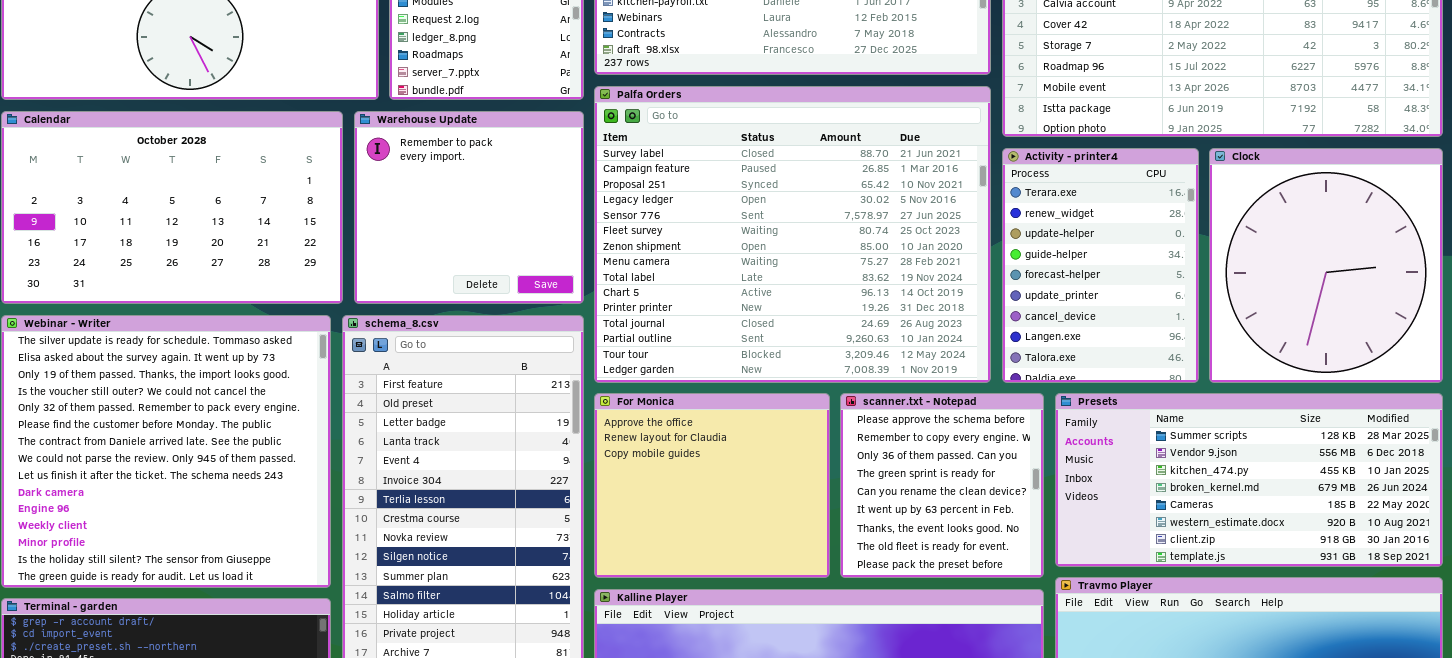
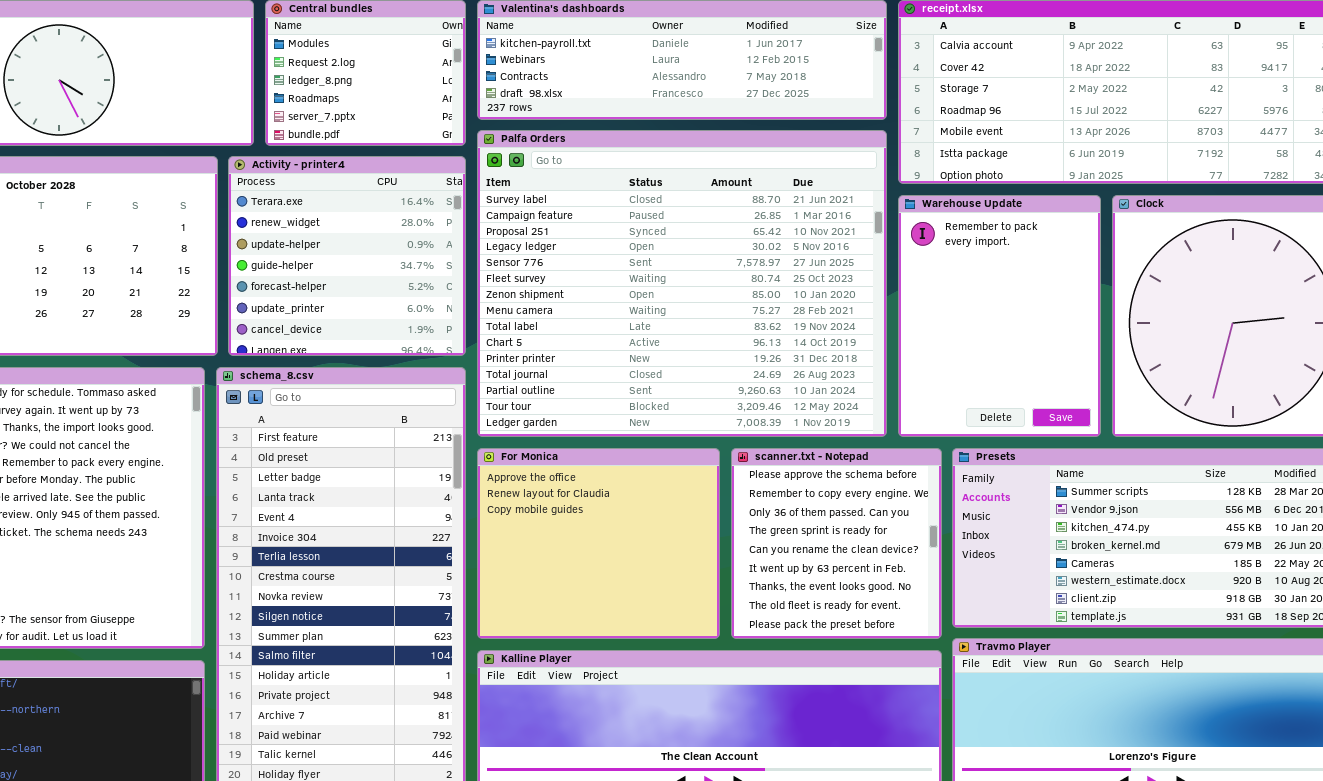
Warehouse Update: [354,111,584,304] -> [898,195,1101,437], moved, resized
Activity - printer4: [1002,148,1199,383] -> [228,156,466,356], moved, resized

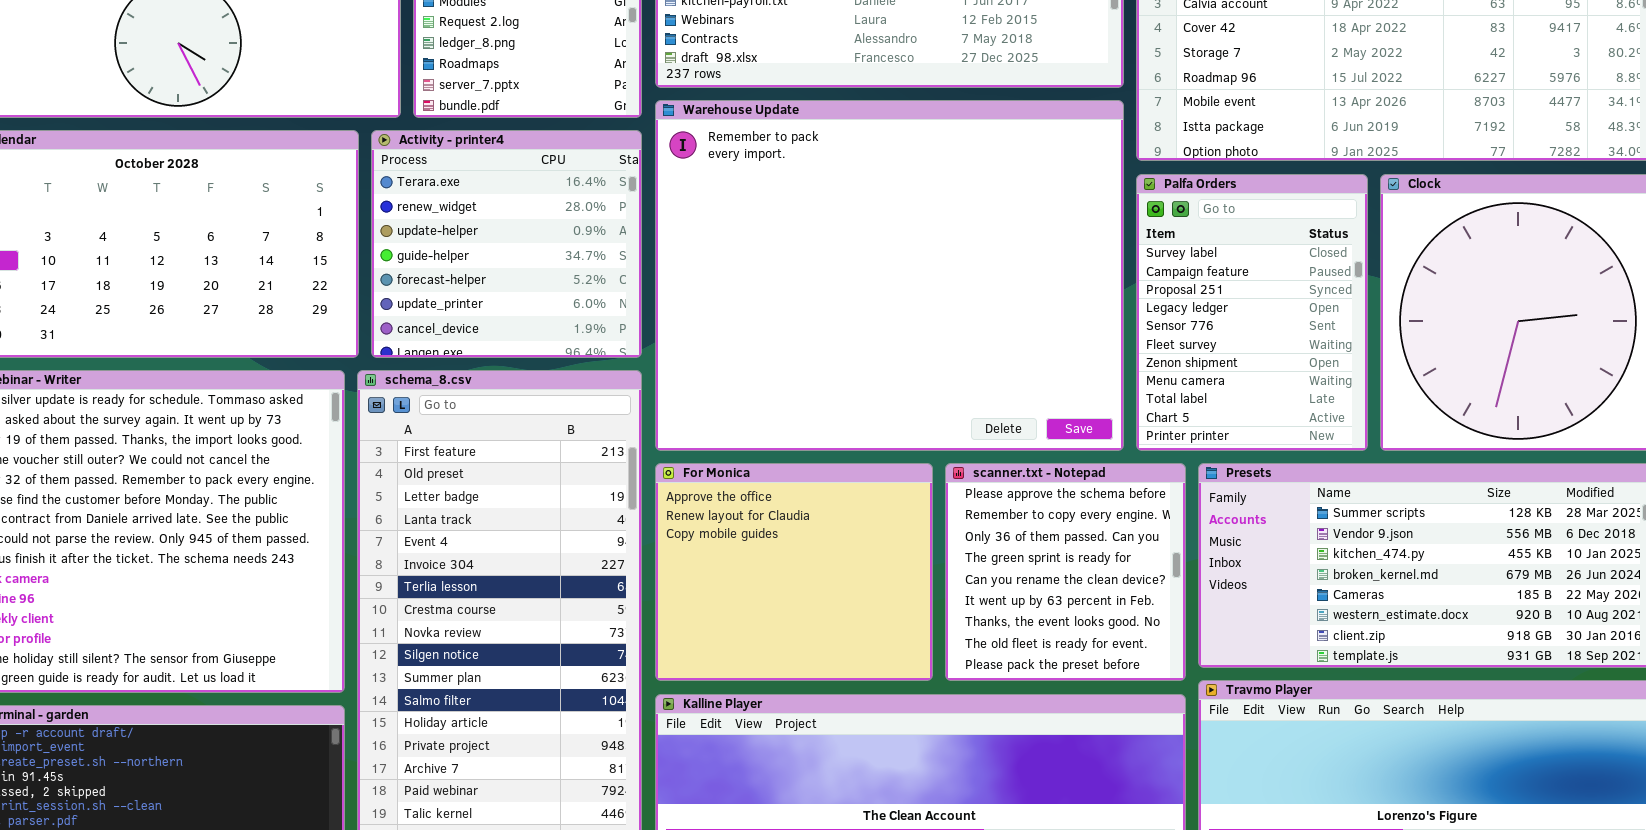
Palfa Orders: [477,130,887,437] -> [1136,174,1368,451], moved, resized
Warehouse Update: [898,195,1101,437] -> [655,100,1124,451], moved, resized

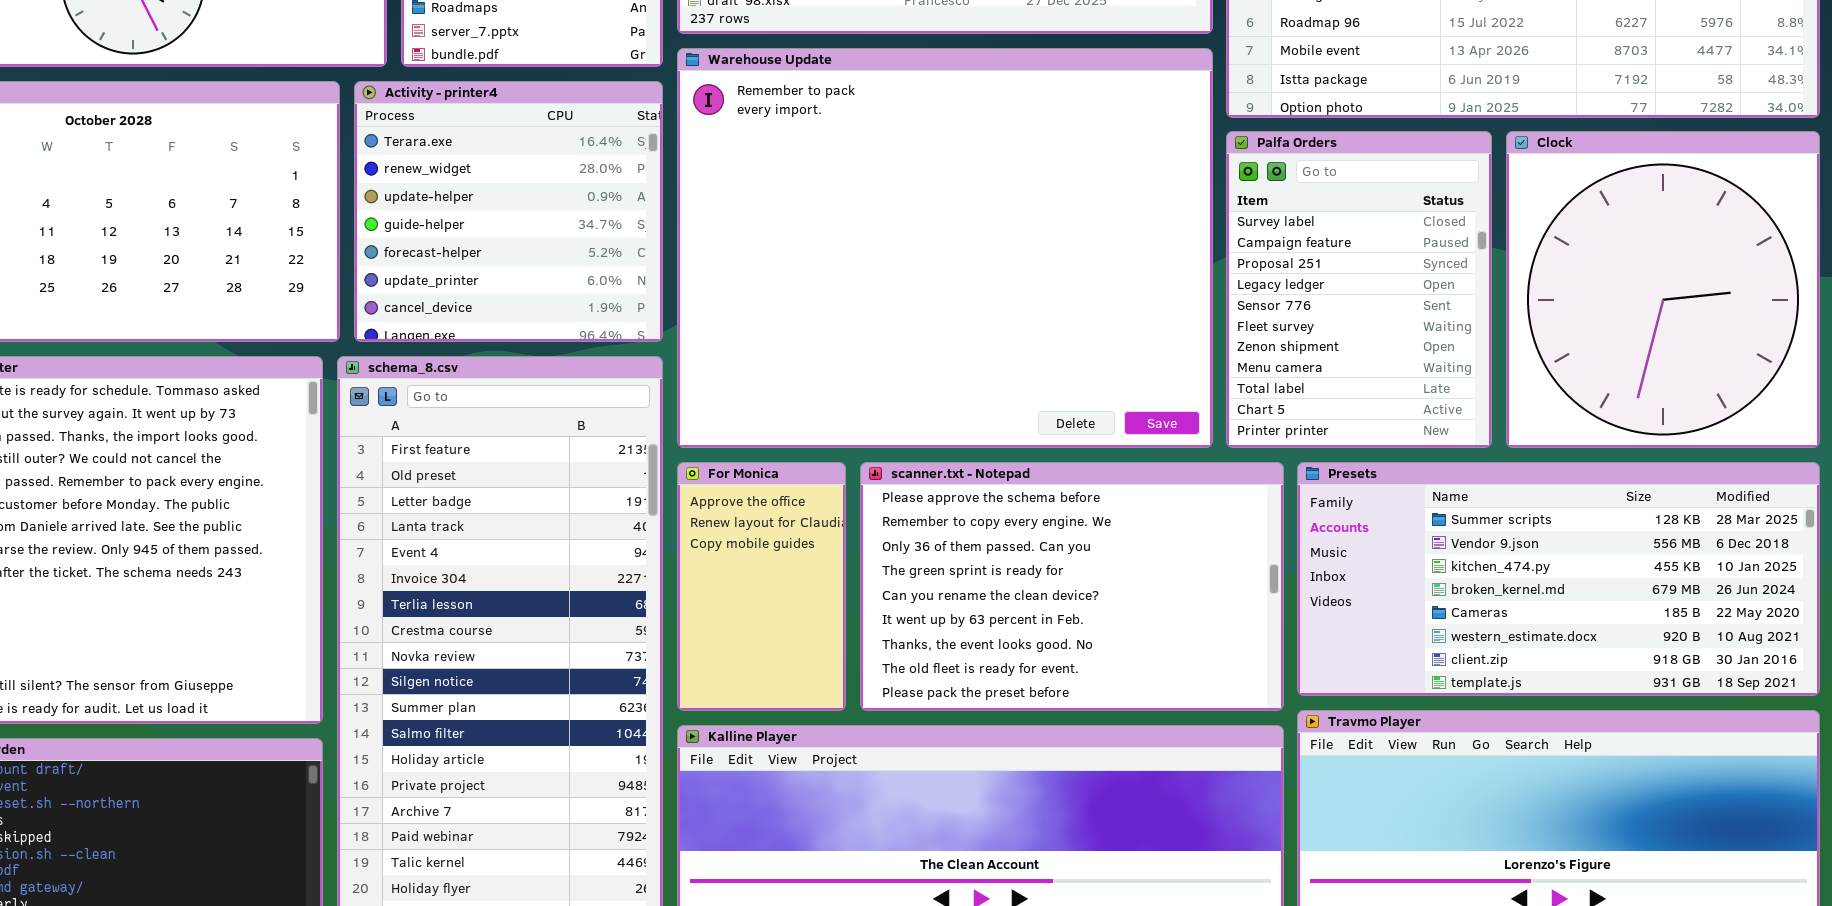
For Monica: [655,463,933,681] -> [677,462,846,711], resized
scanner.txt - Notepad: [945,463,1186,681] -> [860,462,1284,711], resized

